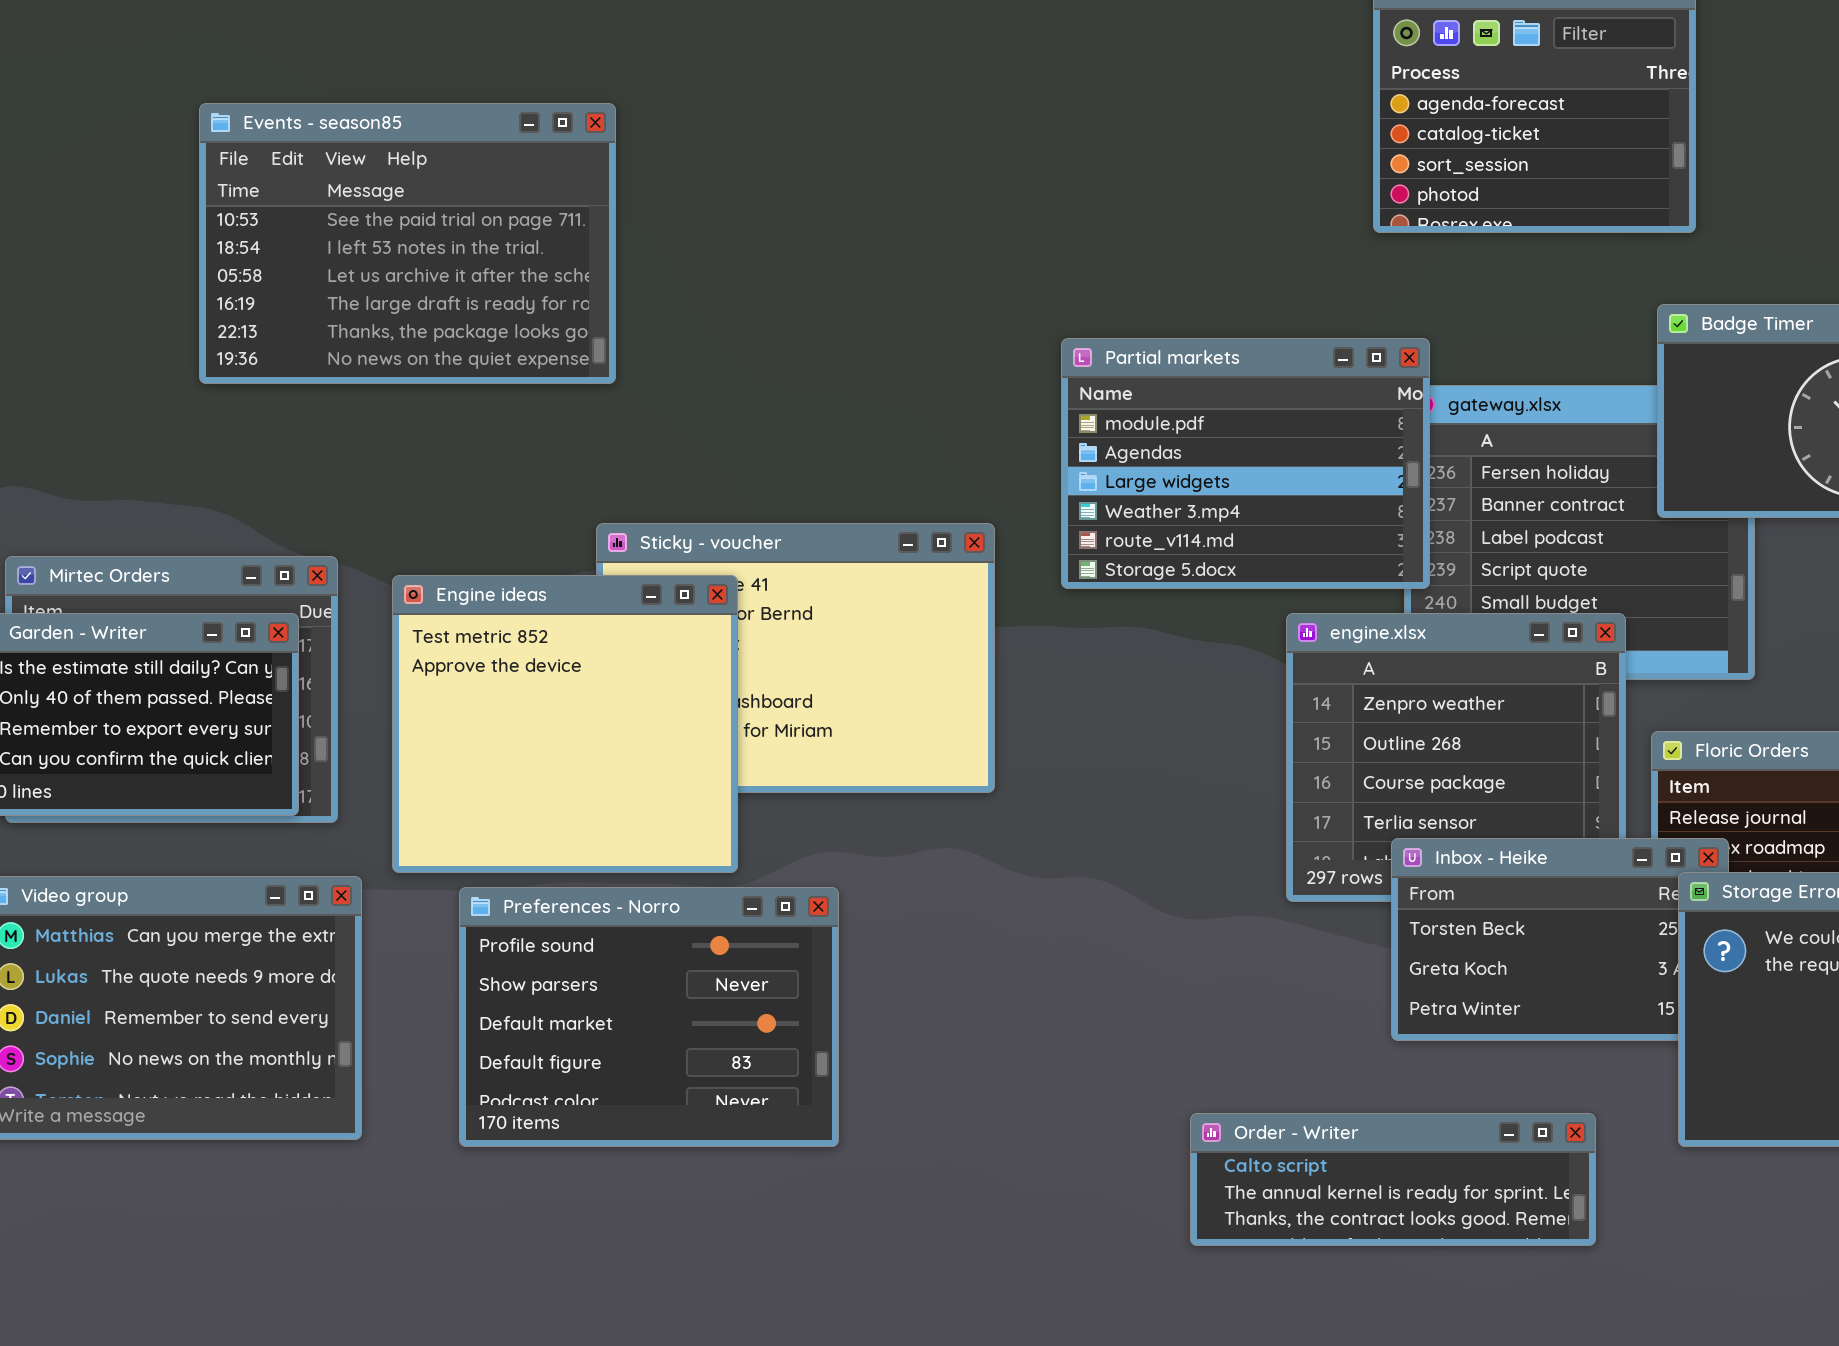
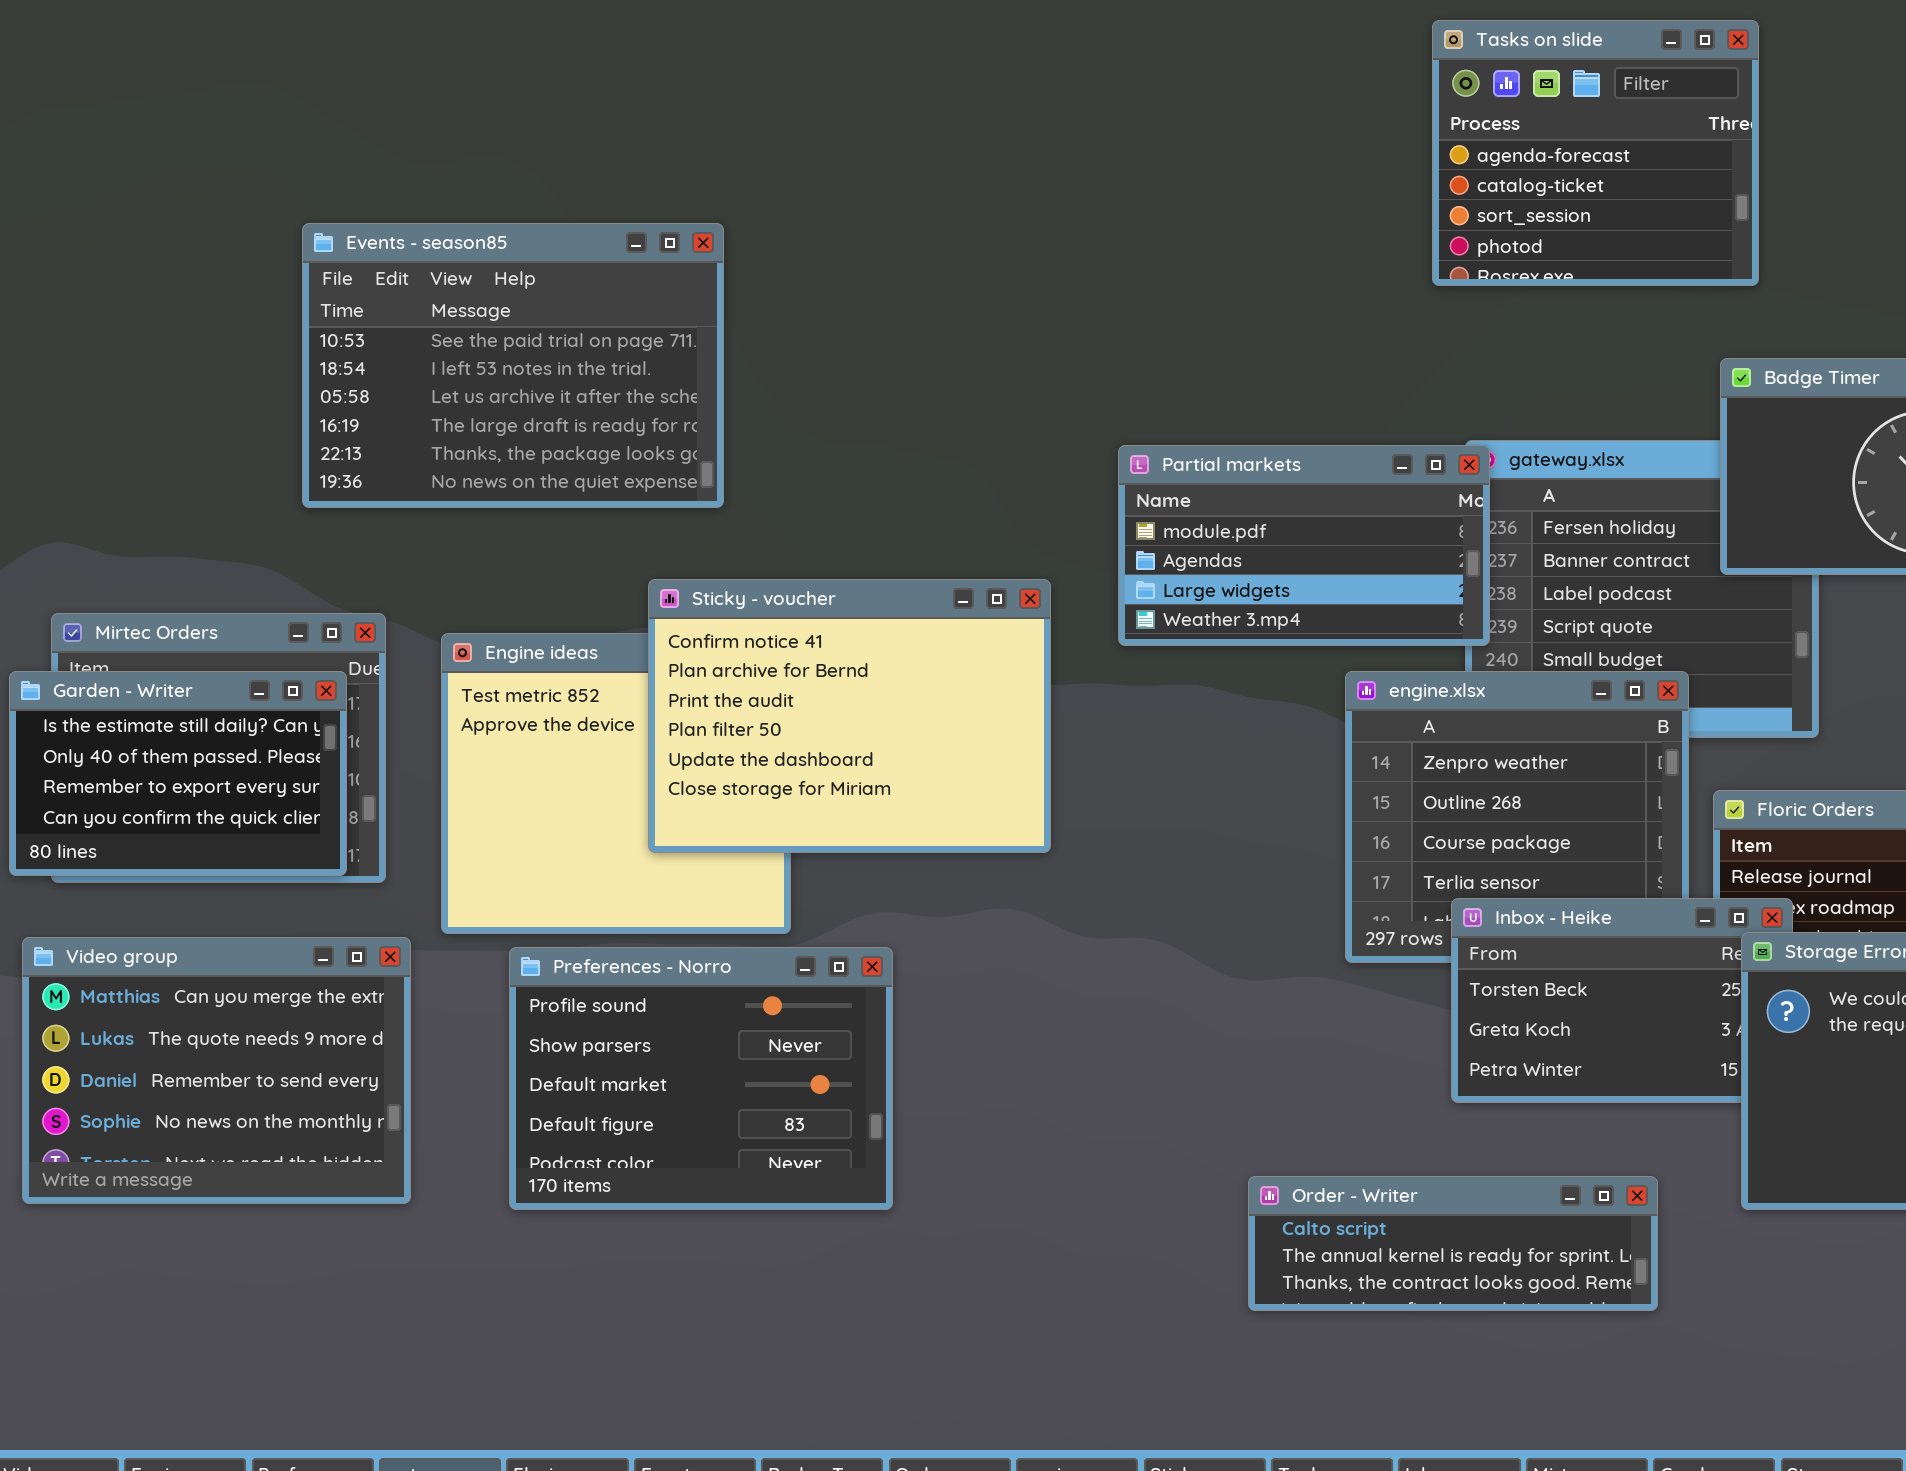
Events - season85: [199,103,616,384] -> [302,223,724,508], moved
Partial markets: [1061,338,1430,589] -> [1118,445,1490,646], resized
Sticky - voucher: [596,523,995,793] -> [648,579,1051,853], raised

